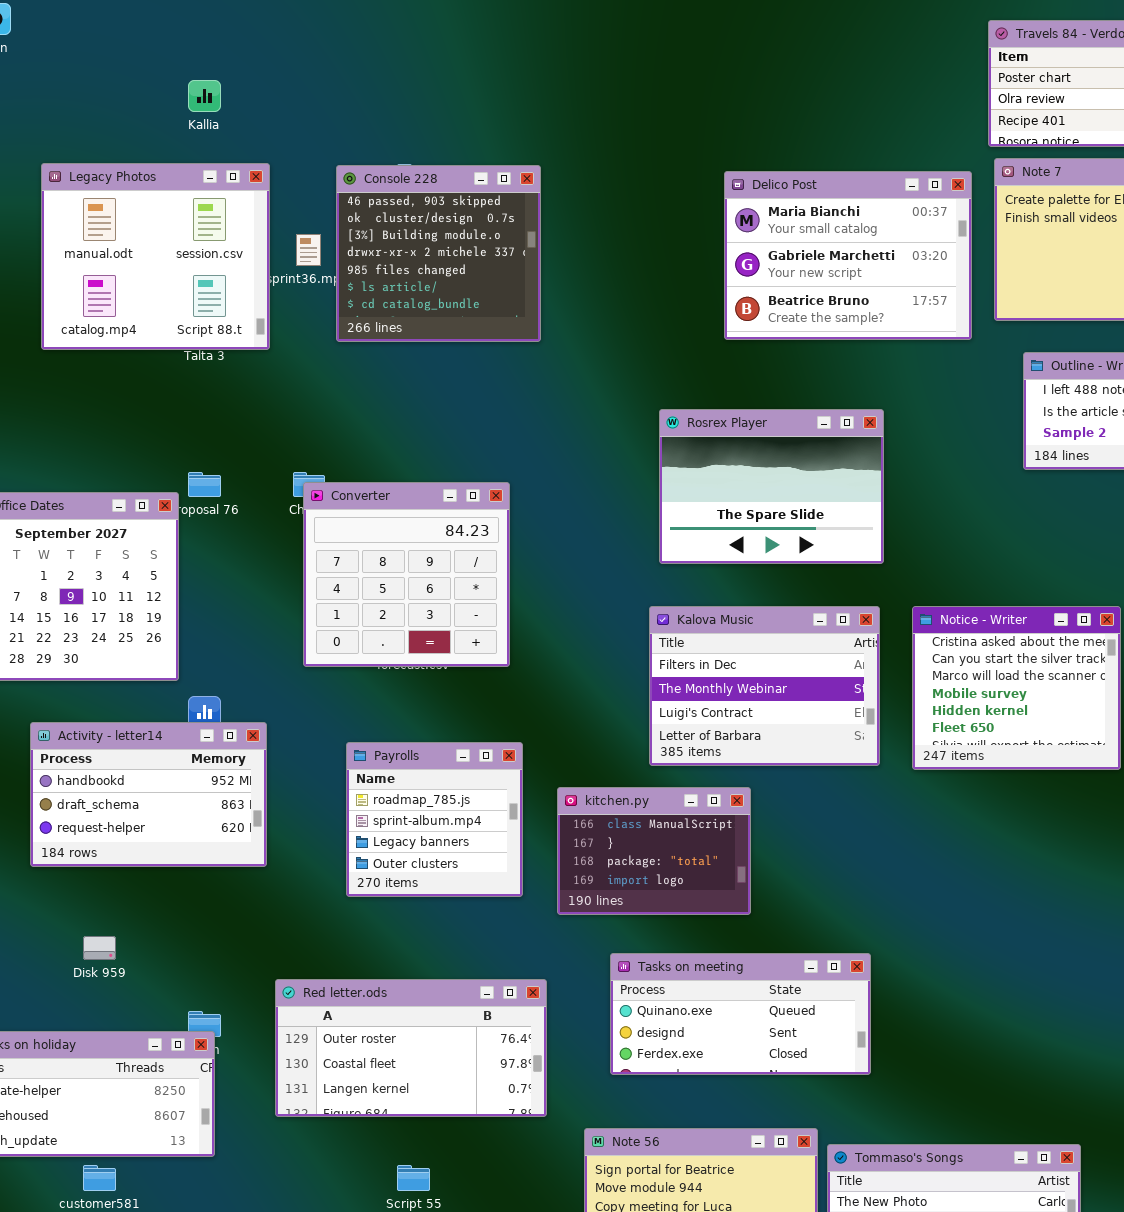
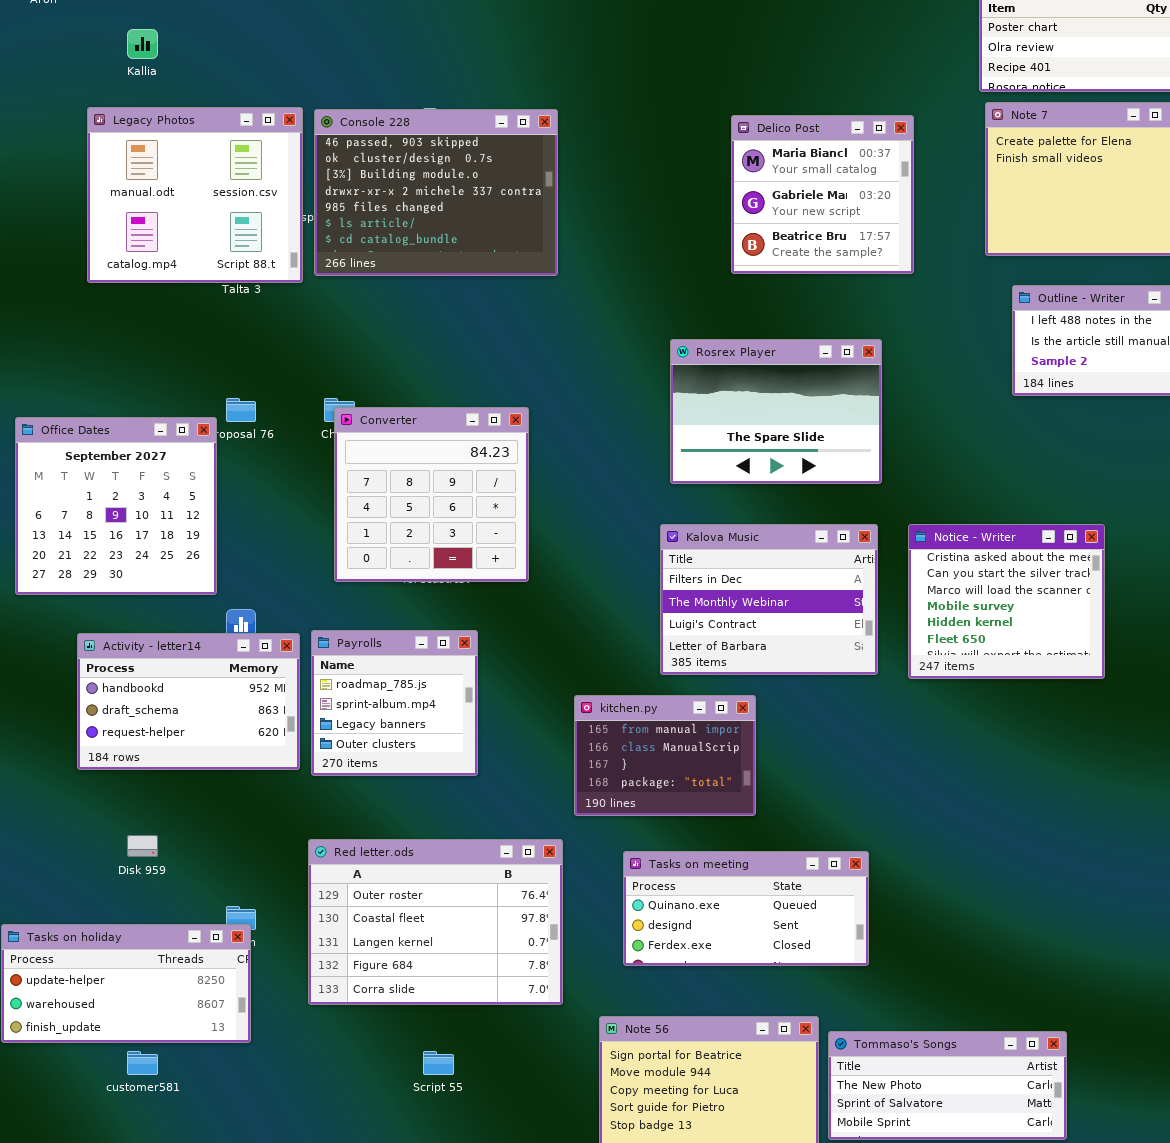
Kallia: [188,80,221,112] -> [127,29,158,59], moved
Console 228: [336,165,541,342] -> [314,109,558,276], resized
Delico Post: [724,171,972,340] -> [731,115,914,274], resized
Payrolls: [346,742,523,897] -> [311,630,478,776], moved
kitchen.py: [557,787,751,915] -> [574,695,756,816], scrolled up 1 row
Red letter.ods: [275,979,547,1117] -> [308,839,563,1005], resized

